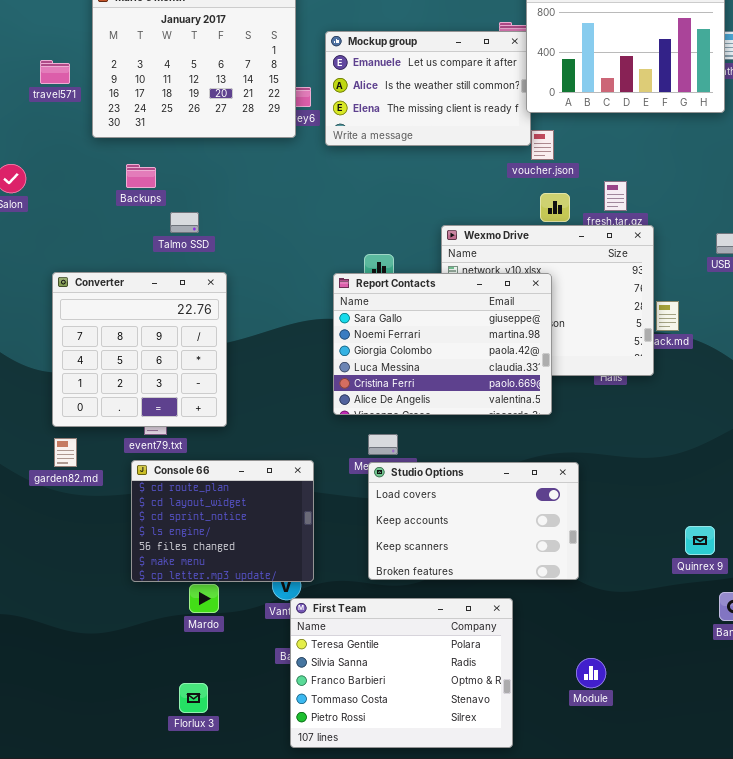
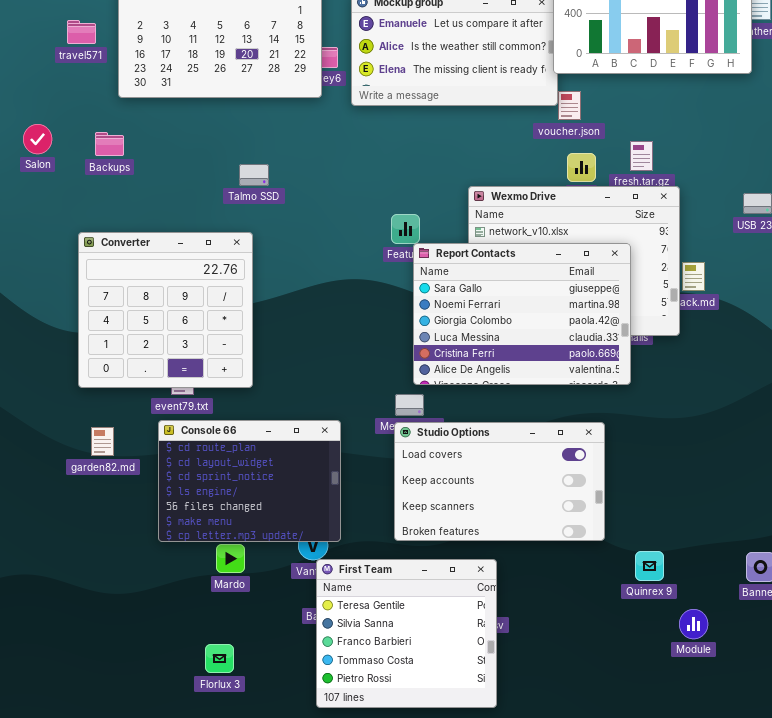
Backups: [126,164,156,188] -> [95,132,124,156], moved
Talmo SSD: [170,212,199,233] -> [239,164,269,186], moved
Report Contacts: [333,273,552,415] -> [413,243,631,385], moved
garden82.md: [54,438,77,467] -> [91,427,114,456], moved
Quinrex 9: [685,526,715,555] -> [635,551,664,581], moved
First Team: [290,598,513,748] -> [316,559,497,708], resized
Module: [576,658,606,688] -> [679,609,708,639], moved

